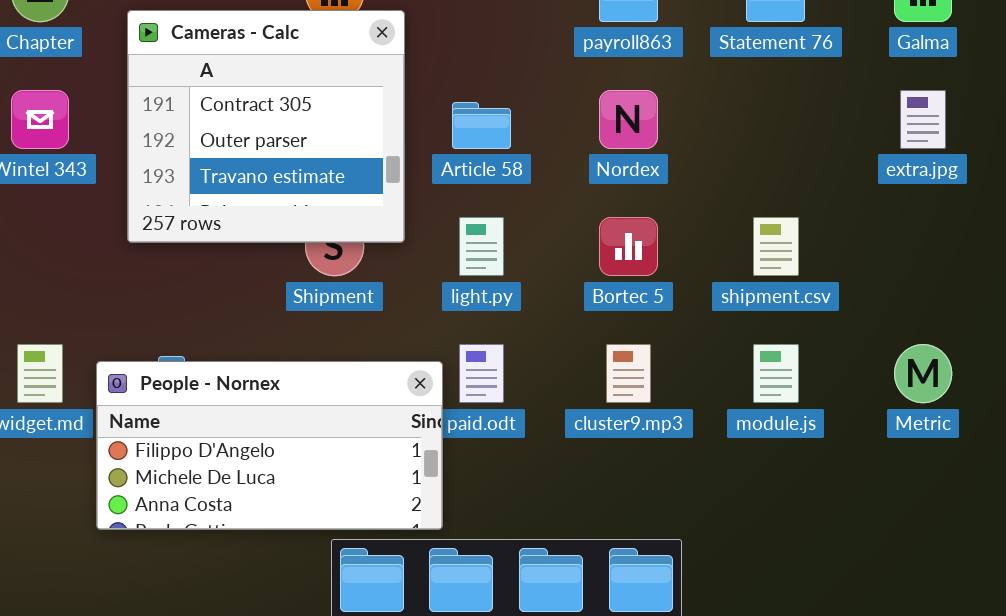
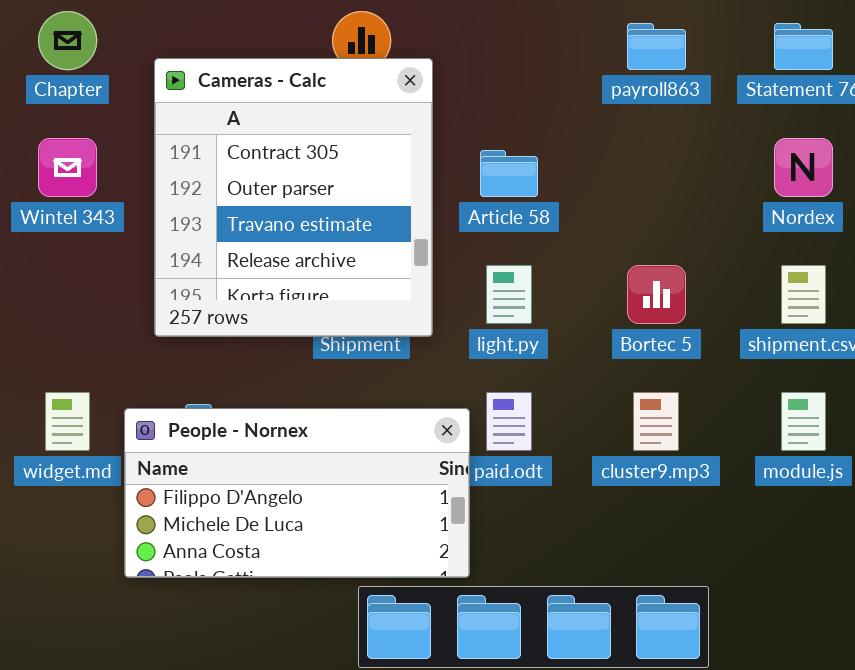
Cameras - Calc: [127,10,405,243] -> [154,58,433,337], resized
Nordex: [599,90,658,149] -> [774,138,833,197], moved

